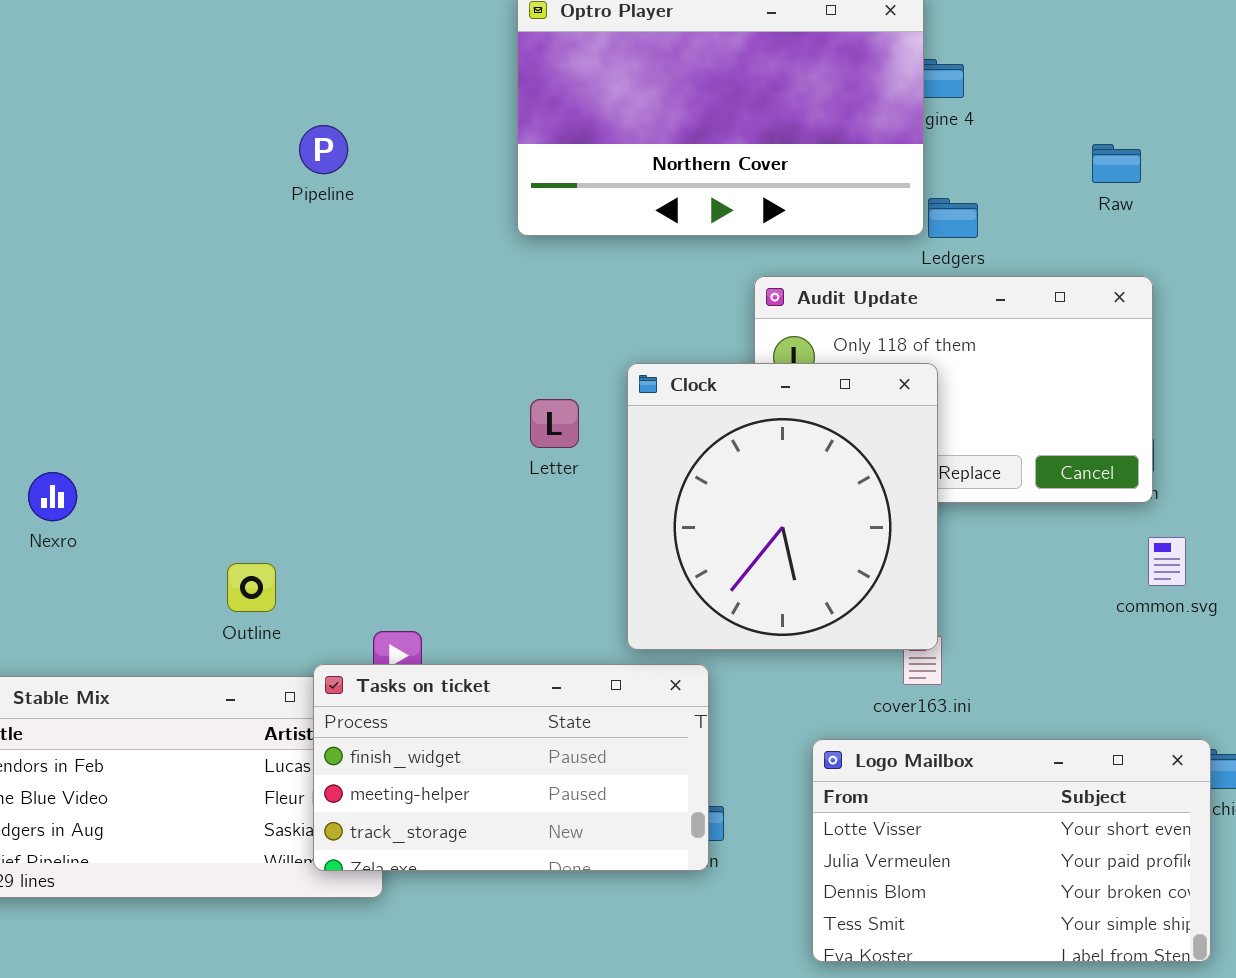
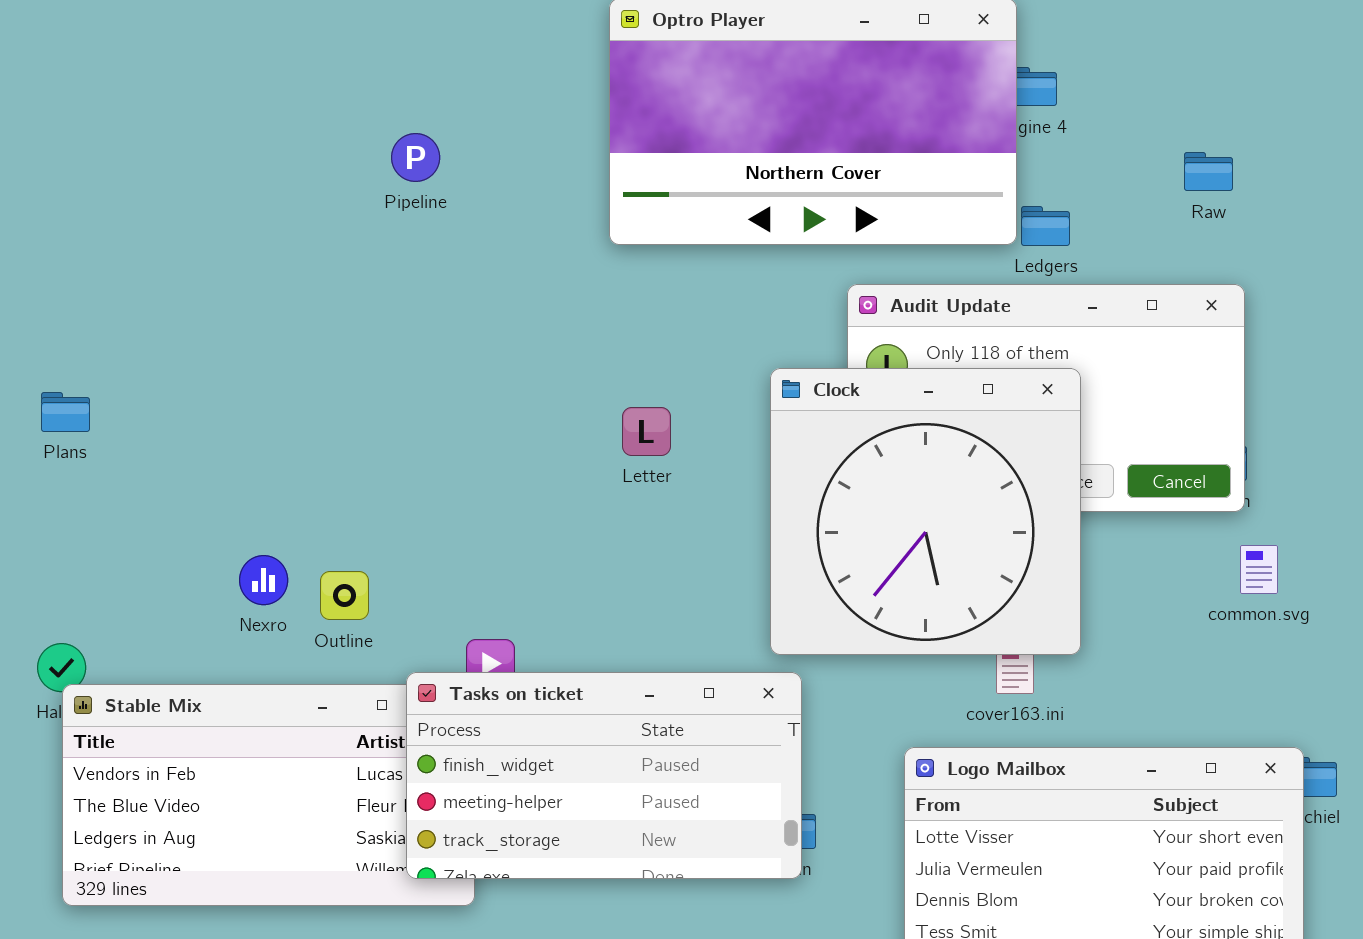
Clock: [627,363,938,650] -> [770,368,1081,655], moved
Nexro: [28,472,77,521] -> [239,555,288,605], moved

